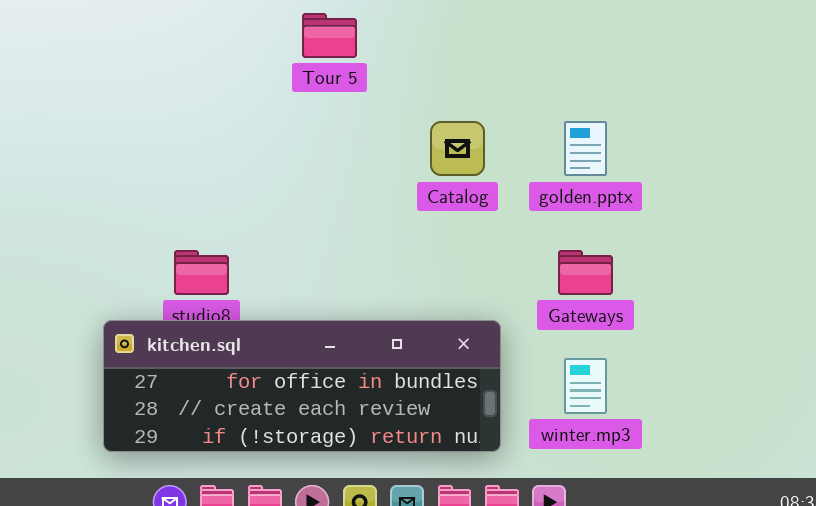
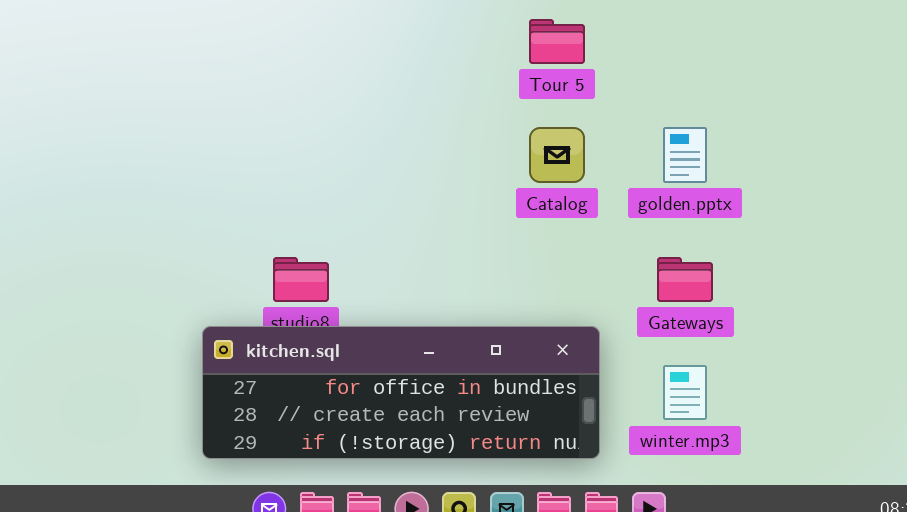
Tour 5: [302,13,357,58] -> [529,19,585,64], moved

